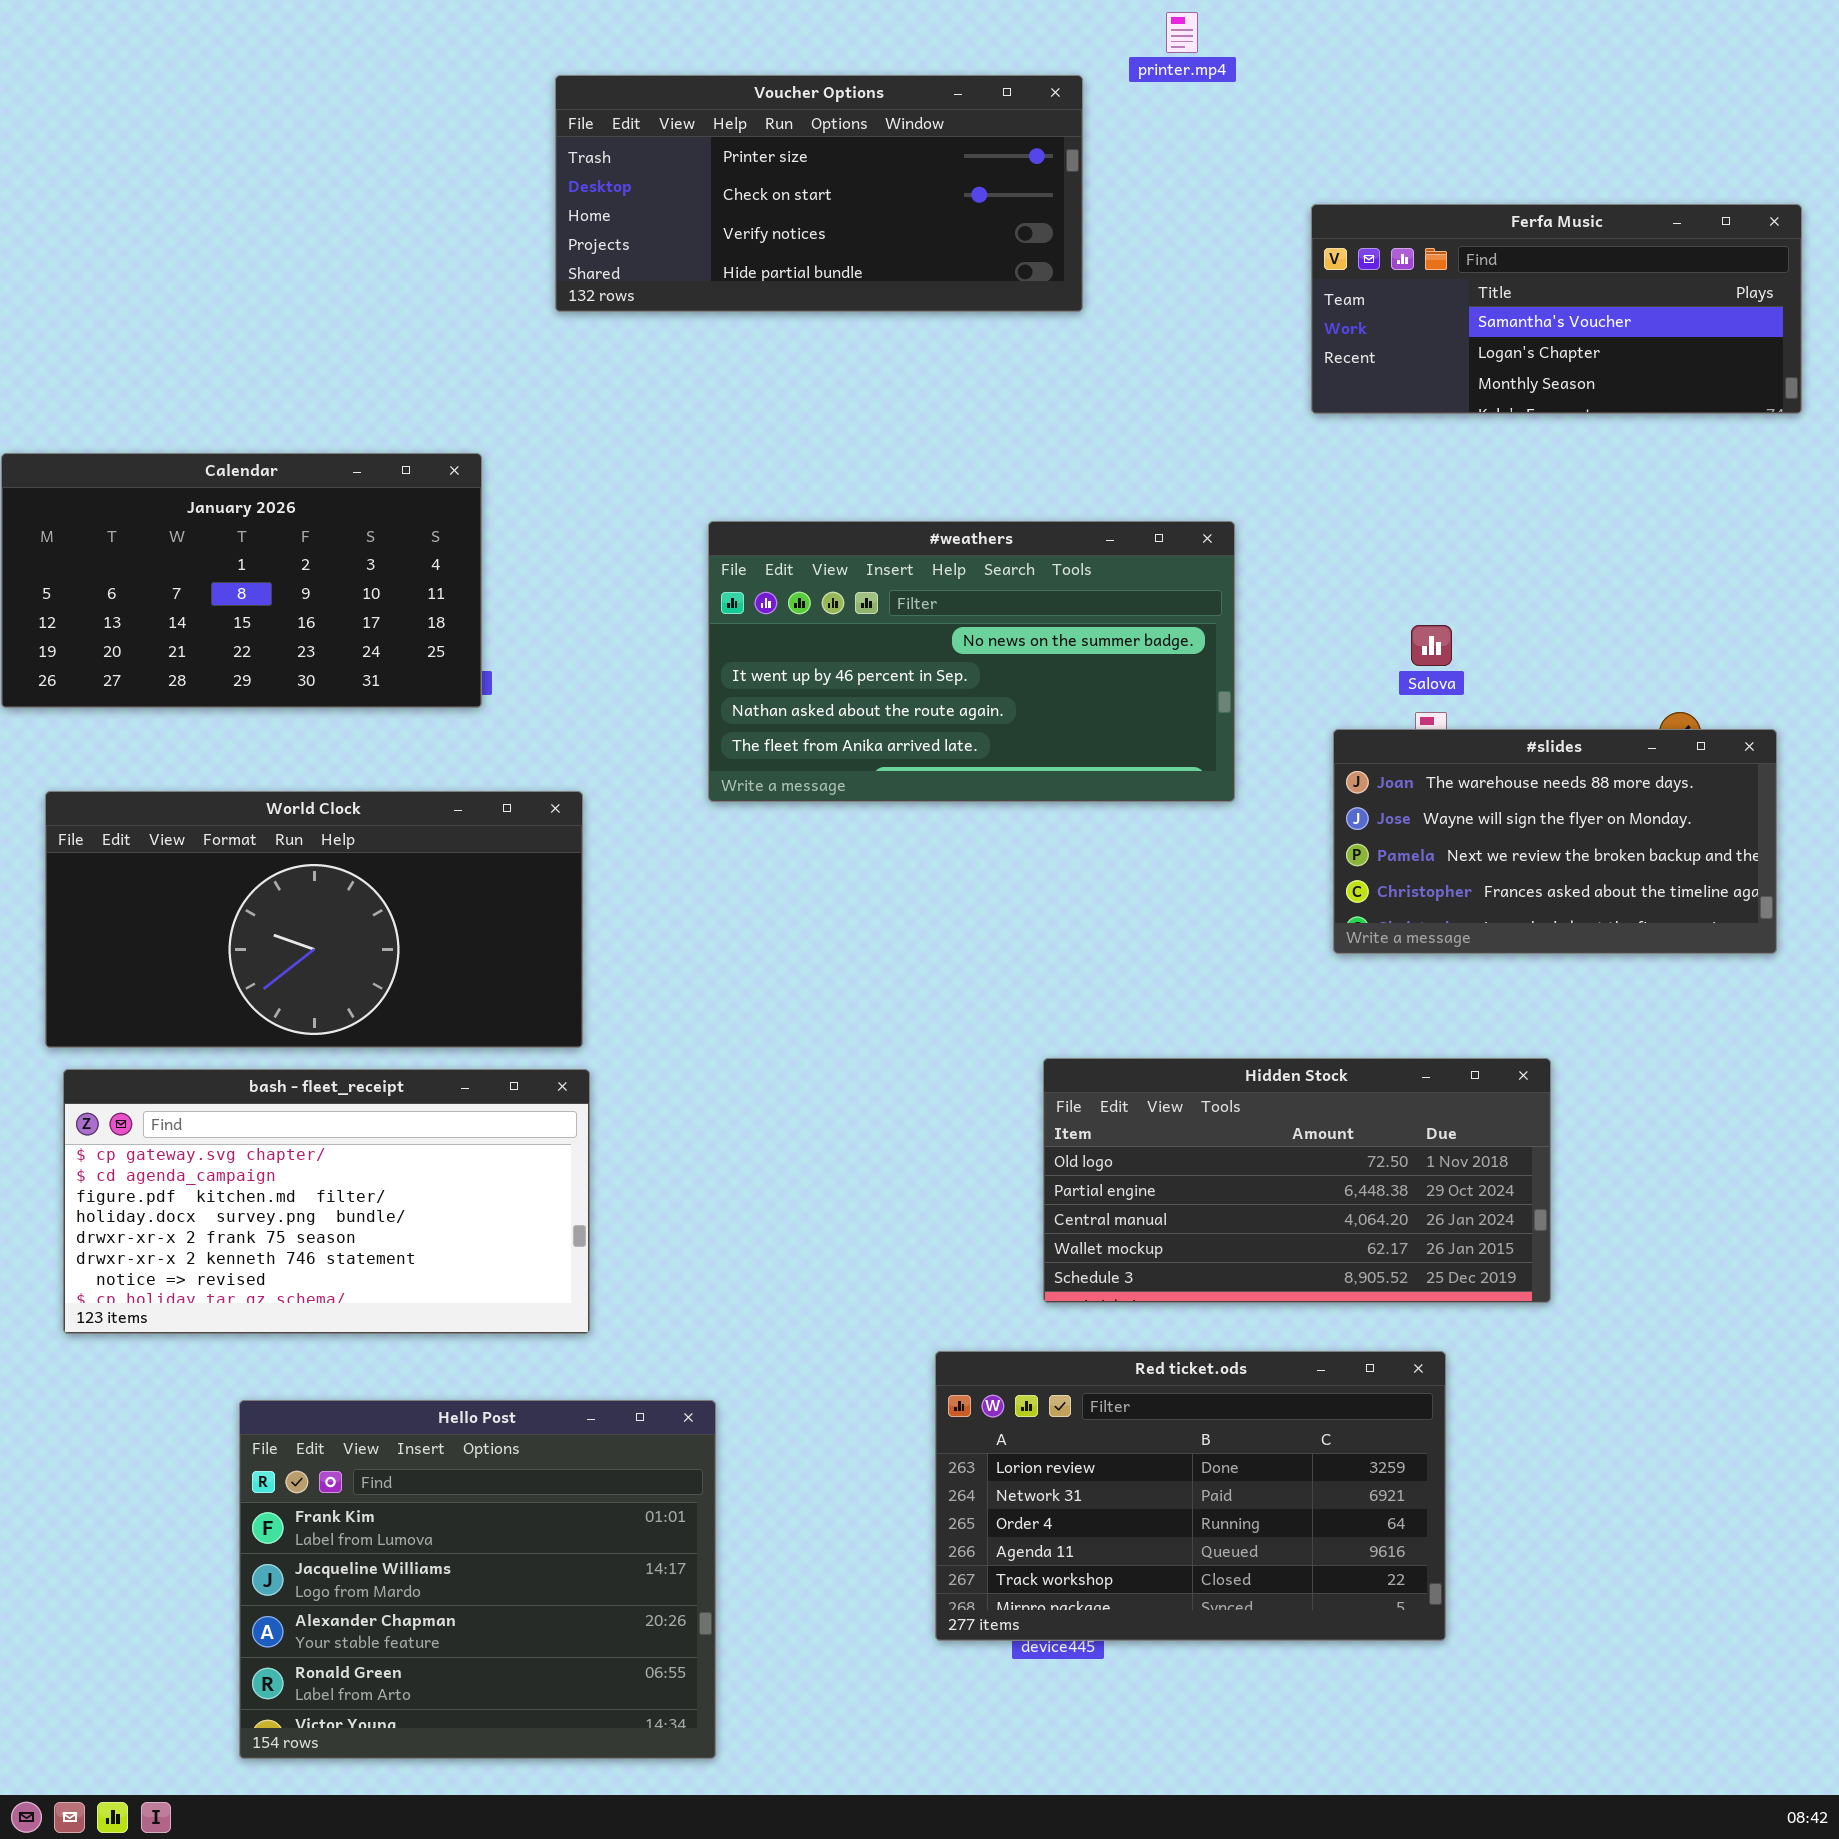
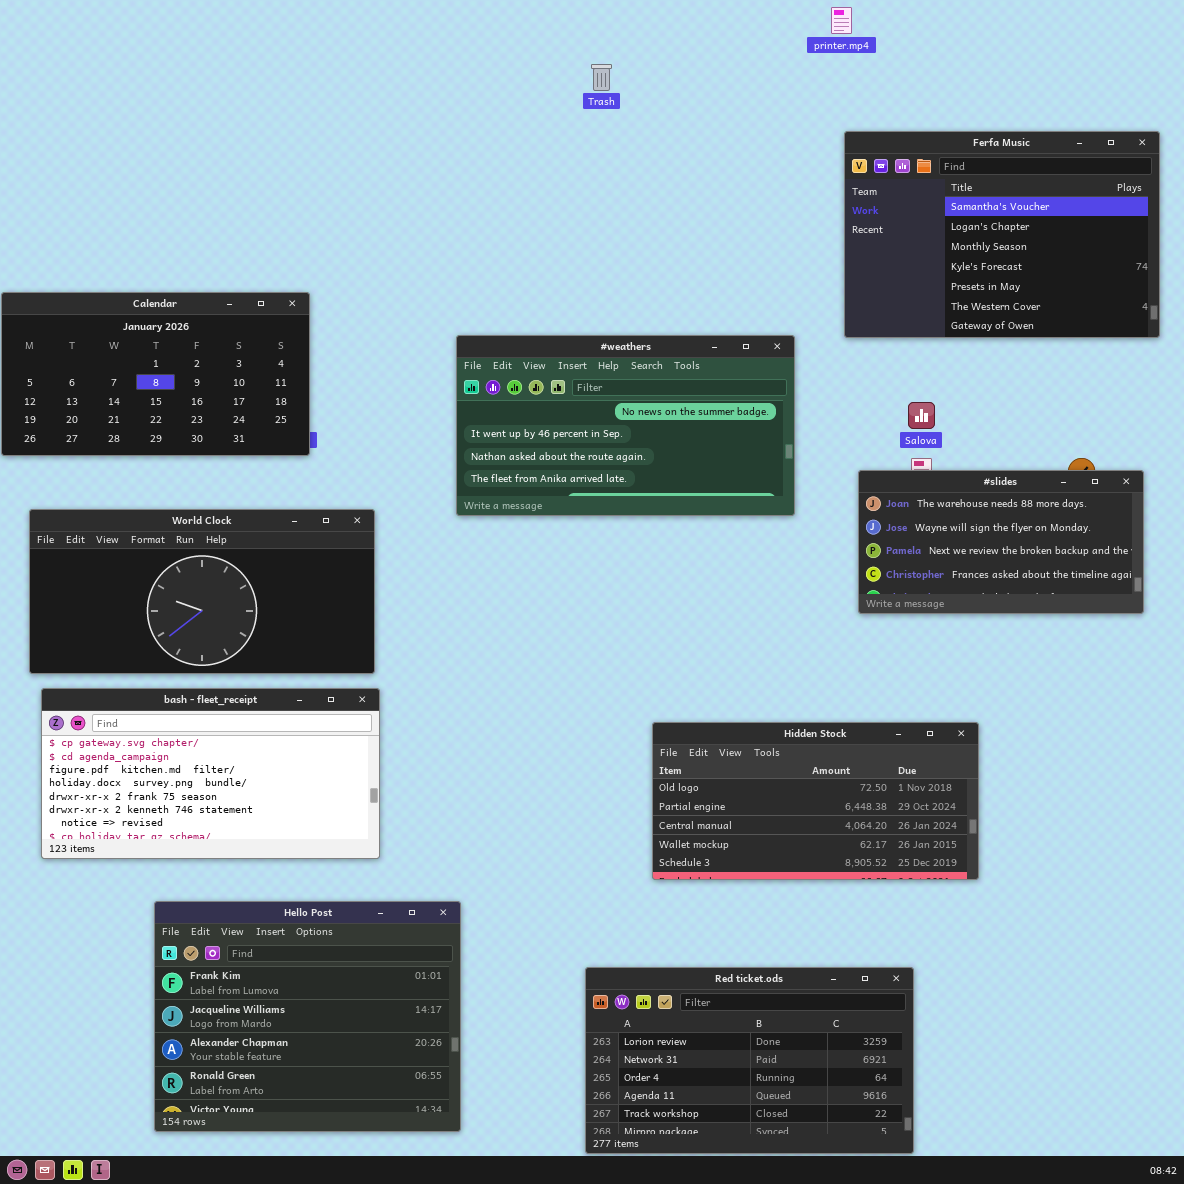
printer.mp4: [1166,12,1198,53] -> [831,7,852,34], moved
Voucher Options: [555,75,1083,312] -> none, closed
Ferfa Music: [1311,204,1802,414] -> [844,131,1160,338], resized
Hidden Stock: [1043,1058,1551,1303] -> [652,722,979,880], moved
Red ticket.ods: [935,1351,1446,1641] -> [585,967,914,1154], moved

